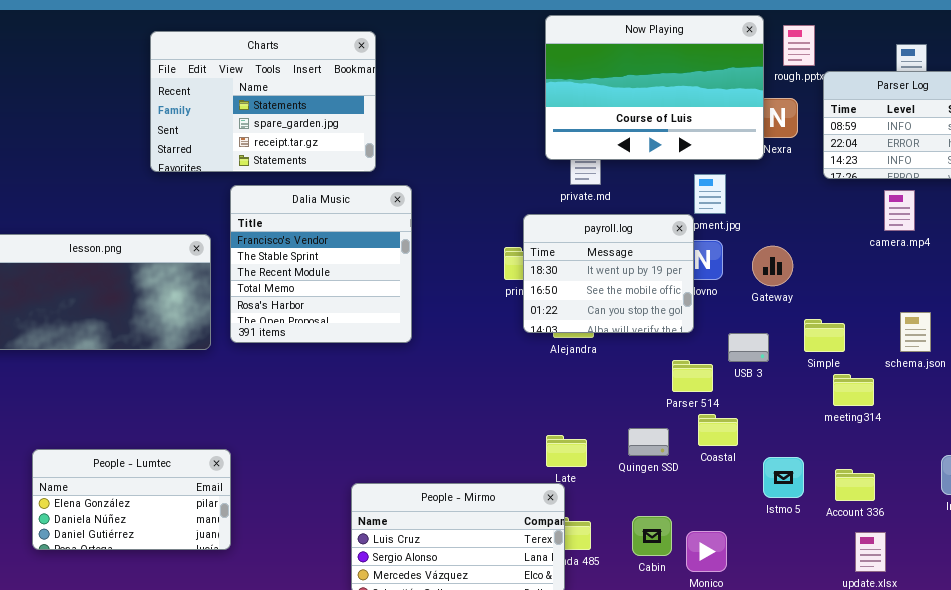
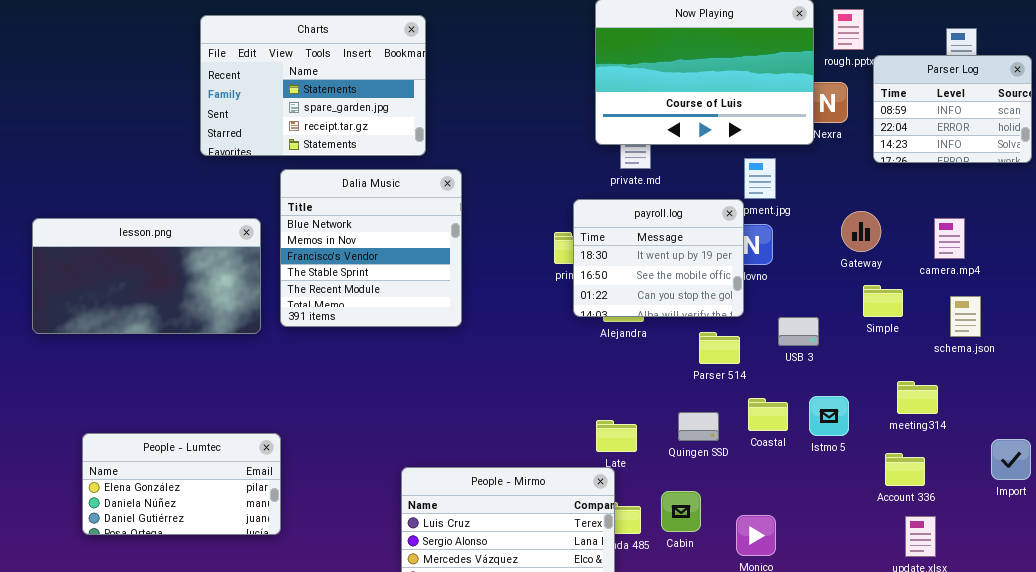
Dalia Music: [230,185,412,343] -> [280,169,462,327], scrolled up 2 rows
camera.mp4: [884,190,915,231] -> [934,218,965,259], moved
Gateway: [752,246,793,286] -> [841,211,881,252], moved
Simple: [804,319,845,352] -> [863,285,903,317], moved
Parser 514: [672,360,713,392] -> [699,332,740,364], moved
meeting314: [833,374,874,406] -> [897,381,938,414], moved
Istmo 5: [763,457,804,498] -> [809,396,849,436], moved
Cabin: [632,516,672,556] -> [661,491,701,532], moved

